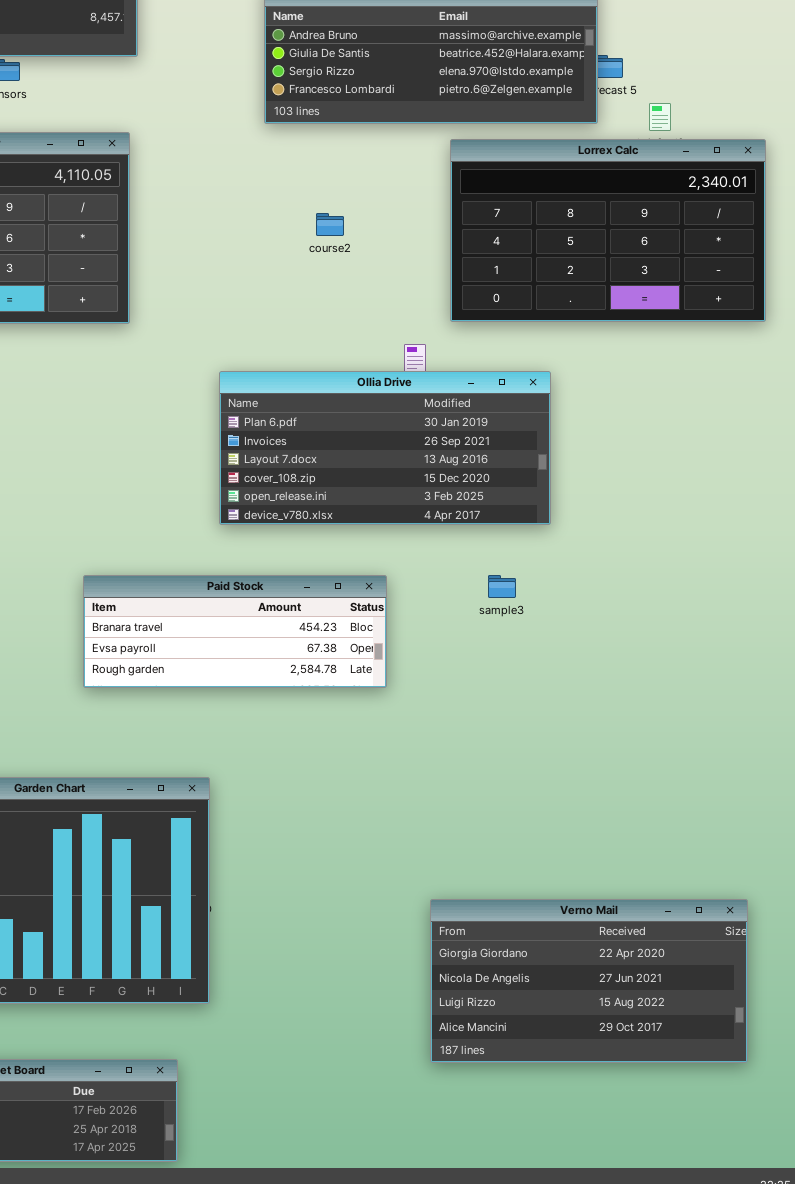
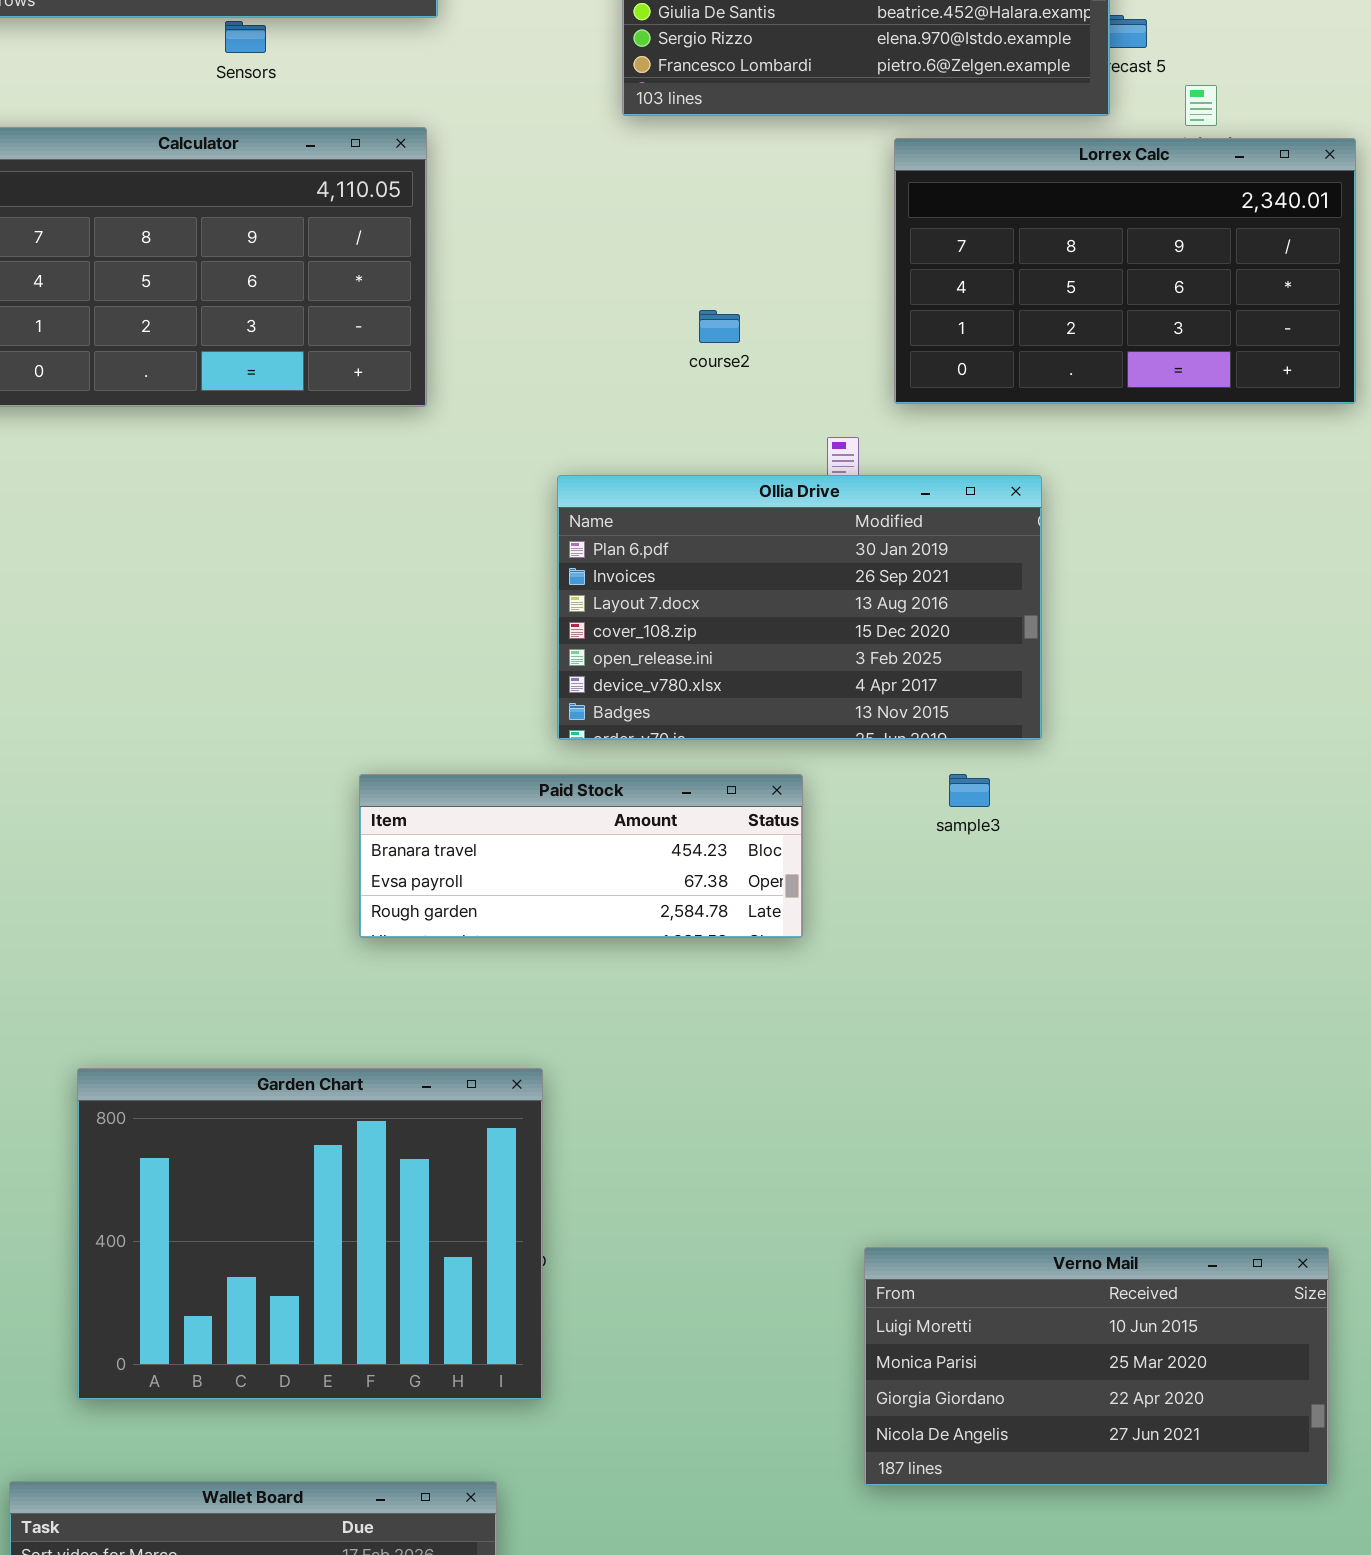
course2: [316,213,344,236] -> [699,310,740,343], moved
Ollia Drive: [219,371,551,525] -> [557,475,1042,740], resized
Verno Mail: [430,899,748,1063] -> [864,1247,1329,1486], scrolled up 2 rows

